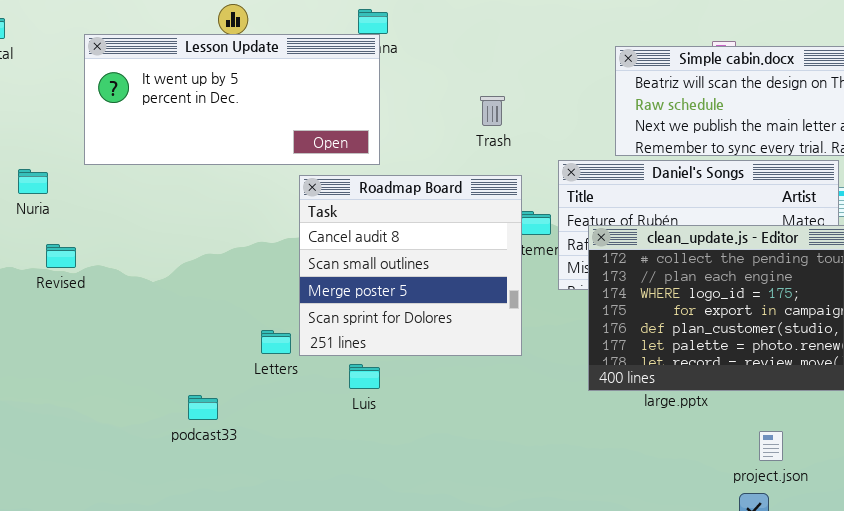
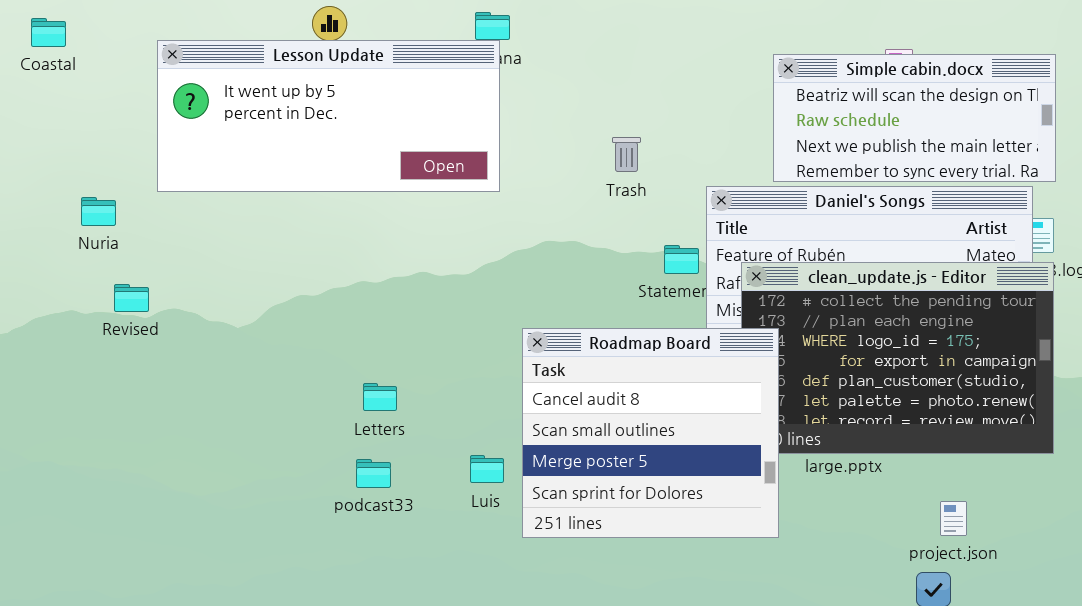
Trash: [480,96,505,126] -> [612,137,641,172], moved
Roadmap Board: [299,175,522,356] -> [522,328,779,538], moved
Luis: [349,364,380,389] -> [470,455,504,483], moved
podcast33: [188,395,218,420] -> [356,459,391,488], moved

